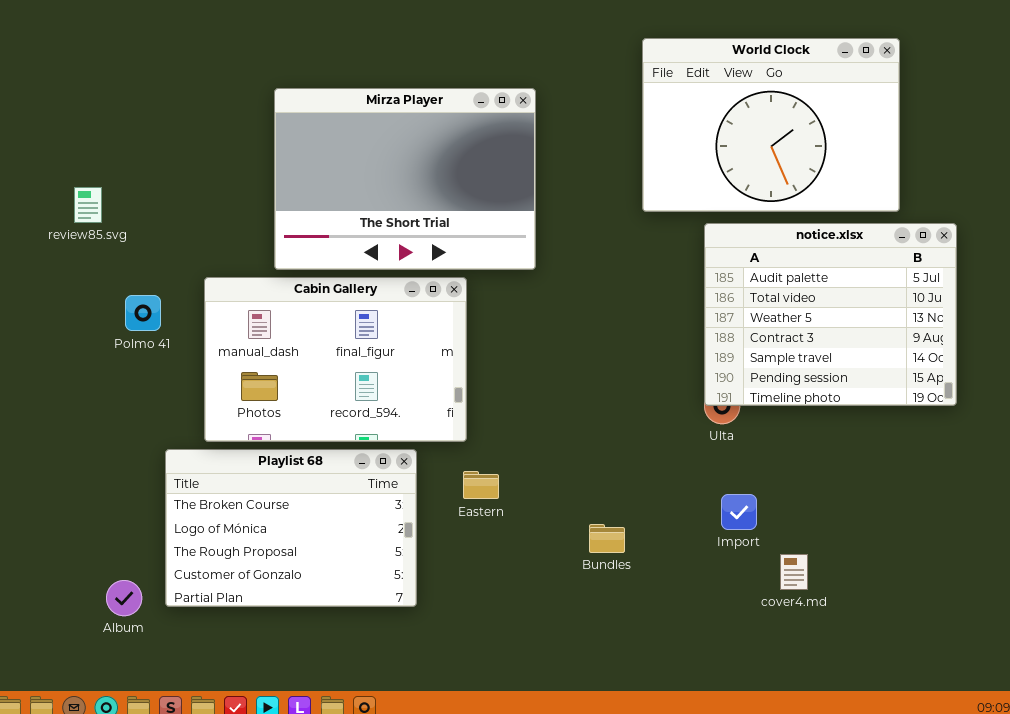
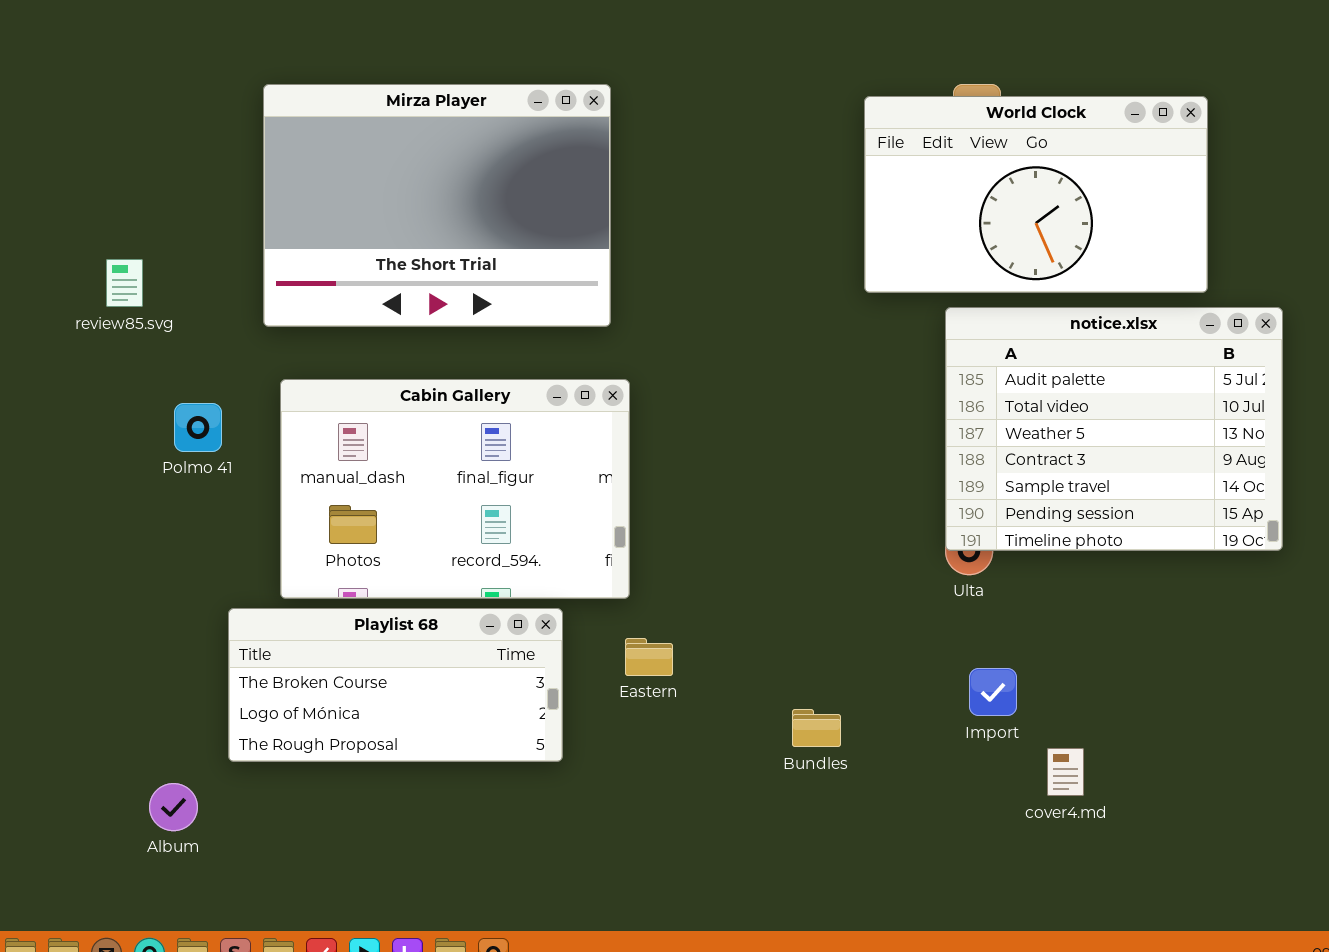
World Clock: [642,38,900,212] -> [864,96,1208,293], resized
Mirza Player: [274,88,536,270] -> [263,84,611,327], moved
Playlist 68: [165,449,417,607] -> [228,608,563,762], resized

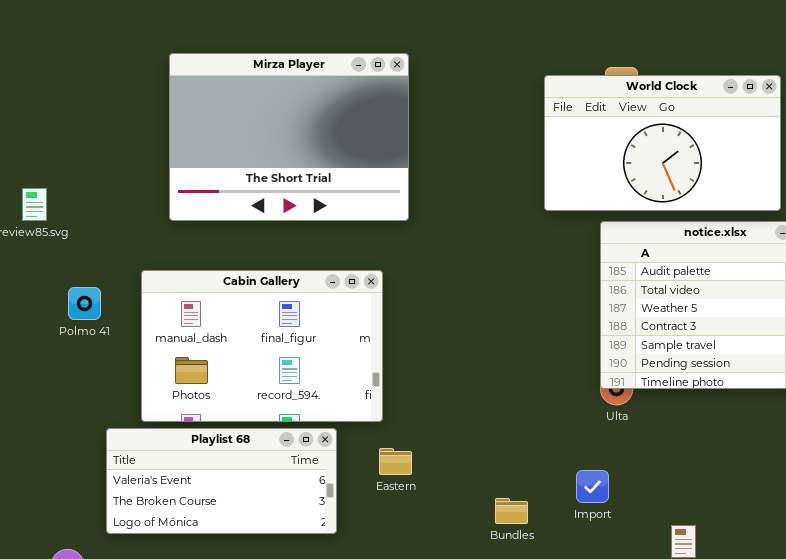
Mirza Player: [263,84,611,327] -> [169,53,409,221], moved
Playlist 68: [228,608,563,762] -> [106,428,337,534], scrolled up 1 row
Import: [969,668,1017,716] -> [576,470,609,503], moved

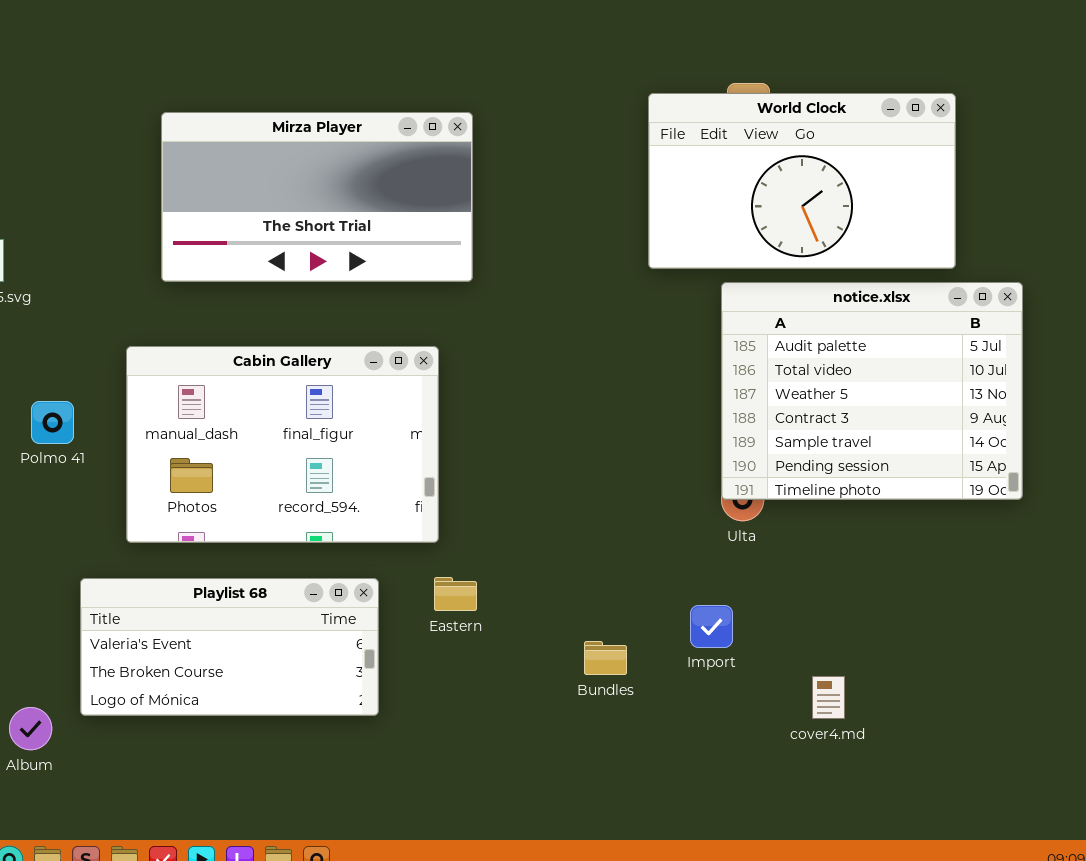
Mirza Player: [169,53,409,221] -> [161,112,473,282], resized
Polmo 41: [68,287,101,320] -> [31,401,74,444], moved
Playlist 68: [106,428,337,534] -> [80,578,379,716], moved

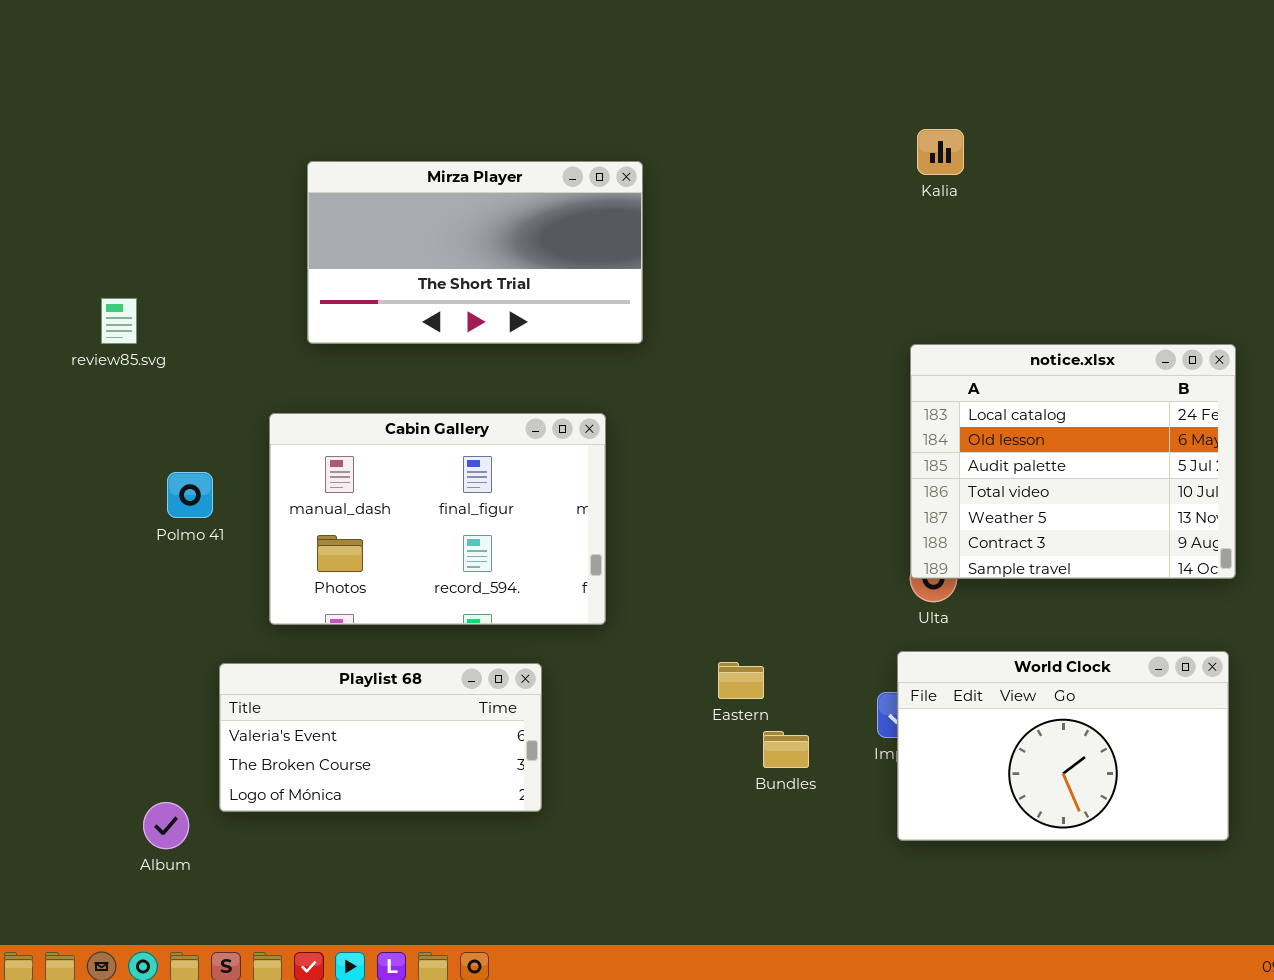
World Clock: [648,93,956,269] -> [897,651,1229,841], moved
notice.xlsx: [721,282,1023,500] -> [910,344,1236,579], scrolled up 2 rows
Eastern: [434,577,477,611] -> [718,662,764,699], moved

